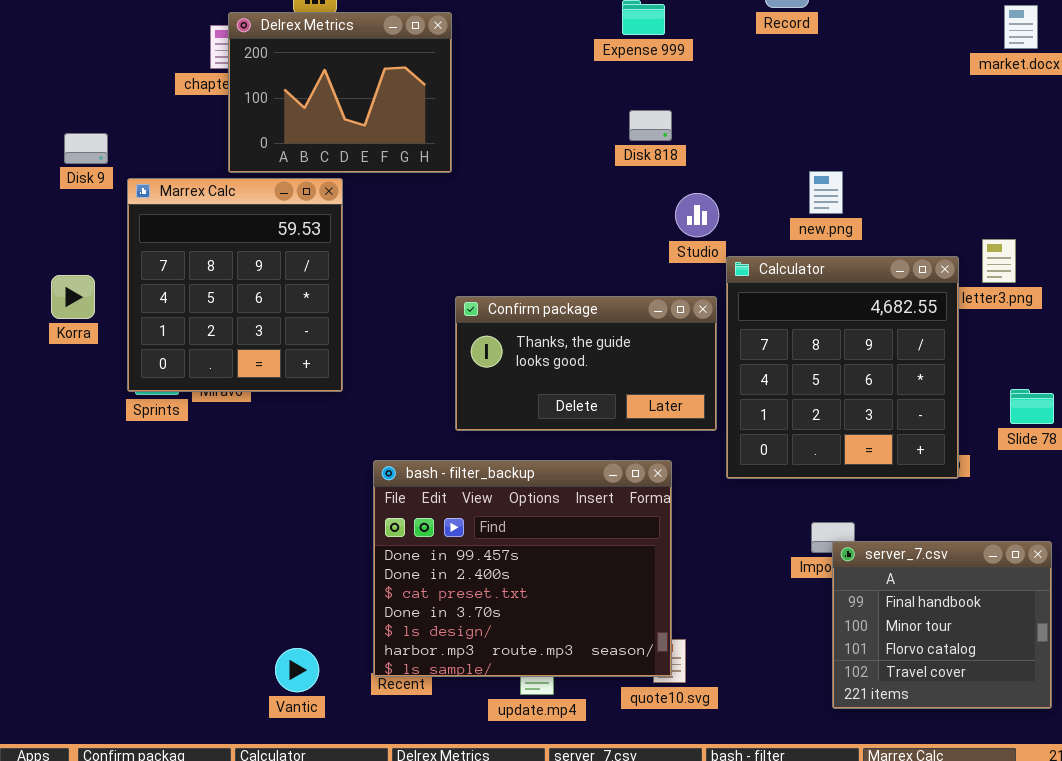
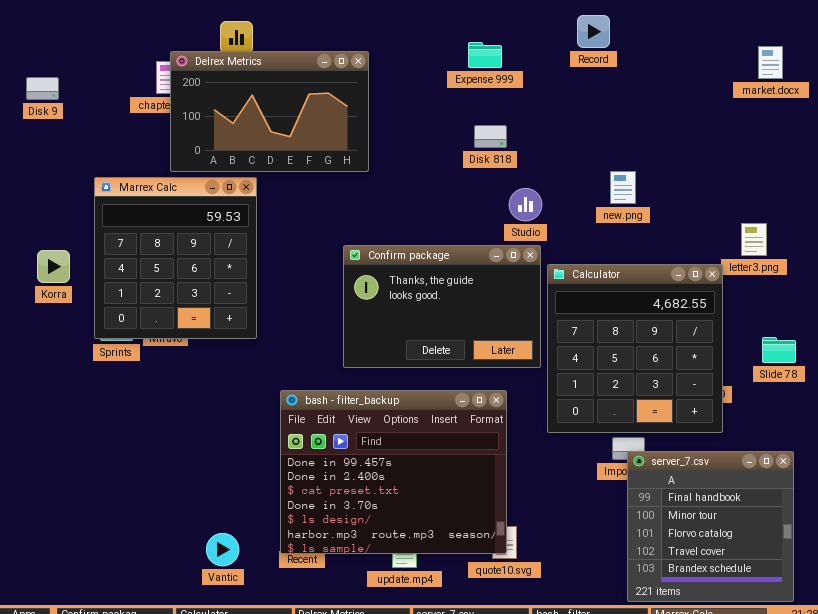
Delrex Metrics: [228,12,452,173] -> [170,51,369,172], resized
Disk 9: [64,133,108,164] -> [26,77,59,100], moved
Calculator: [726,256,959,479] -> [547,264,723,433], moved
Confirm package: [455,296,717,431] -> [343,245,541,368], resized
server_7.csv: [832,541,1052,709] -> [627,451,794,602], resized

